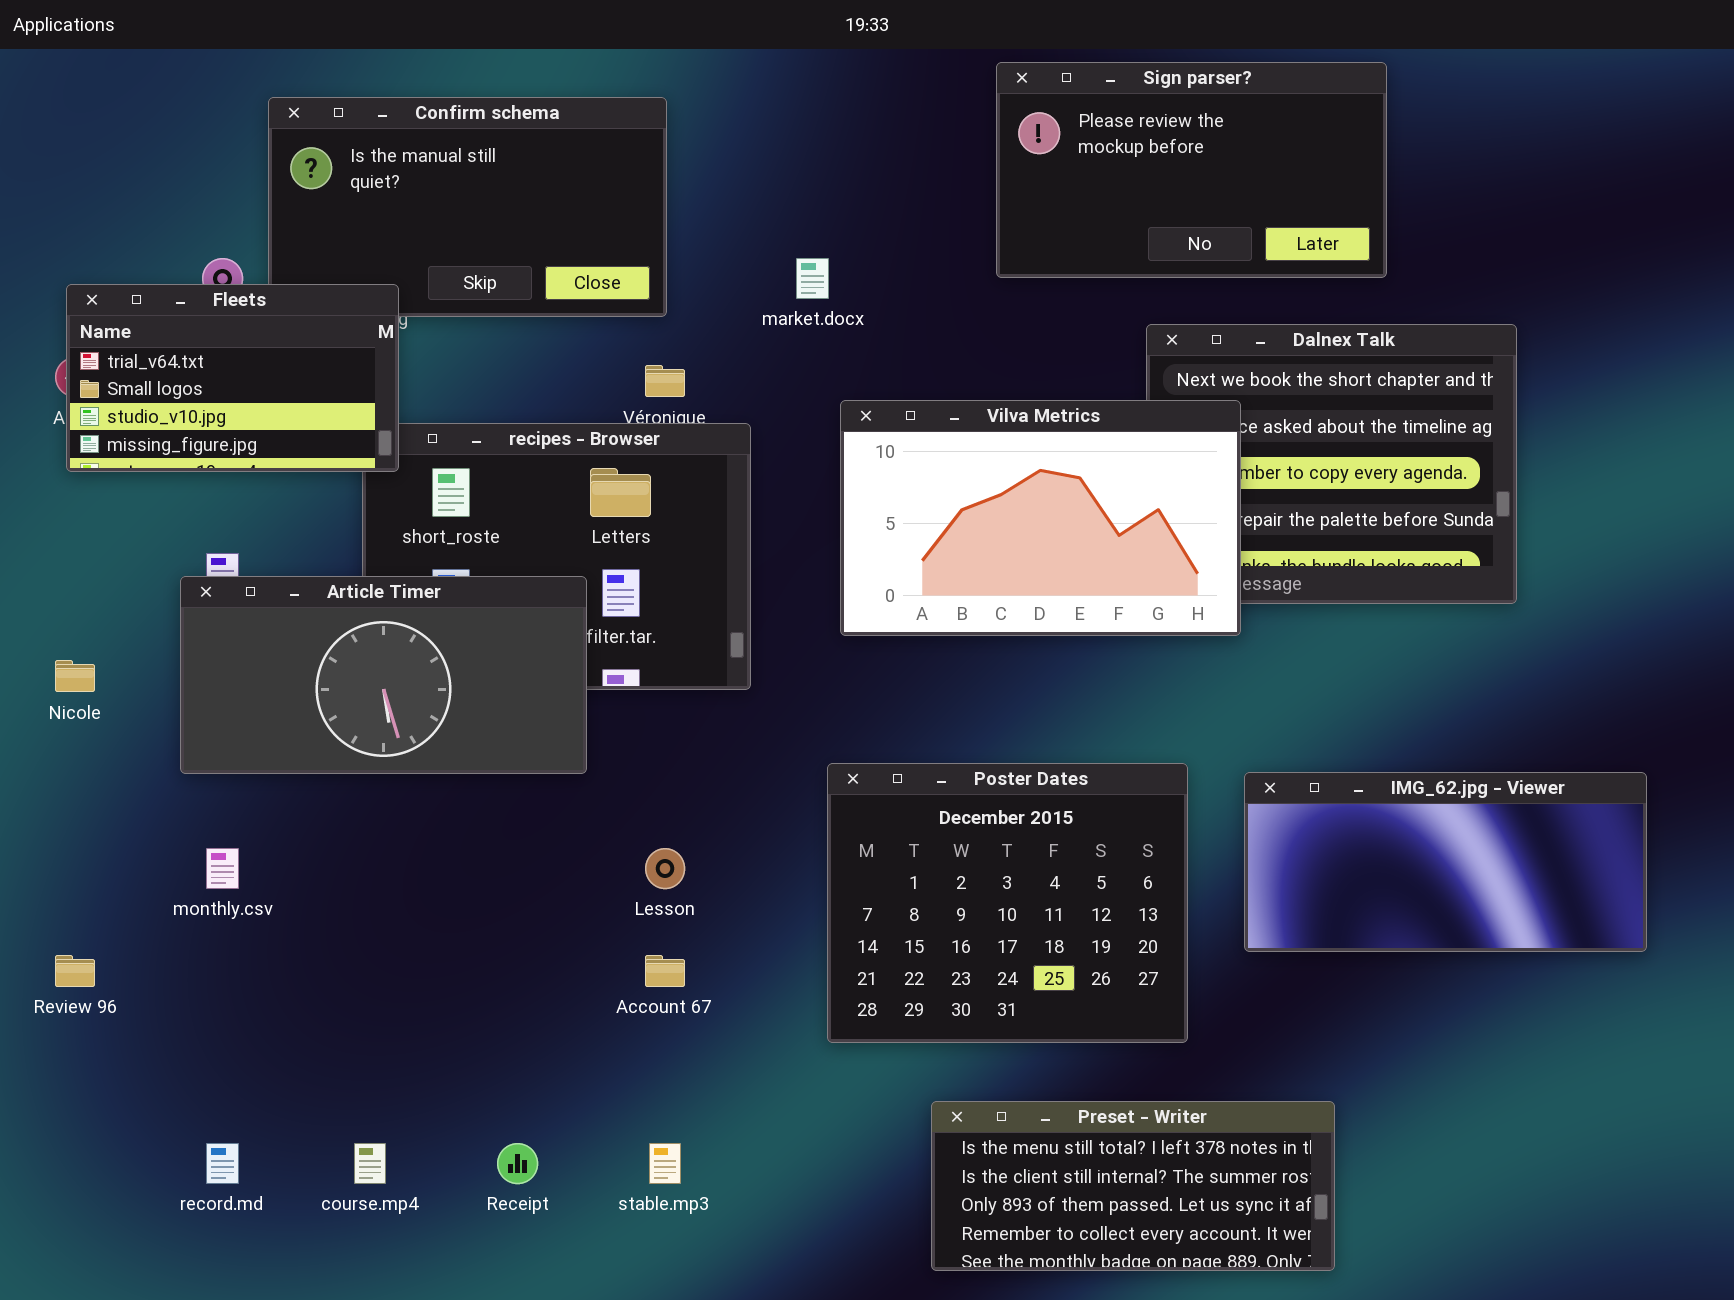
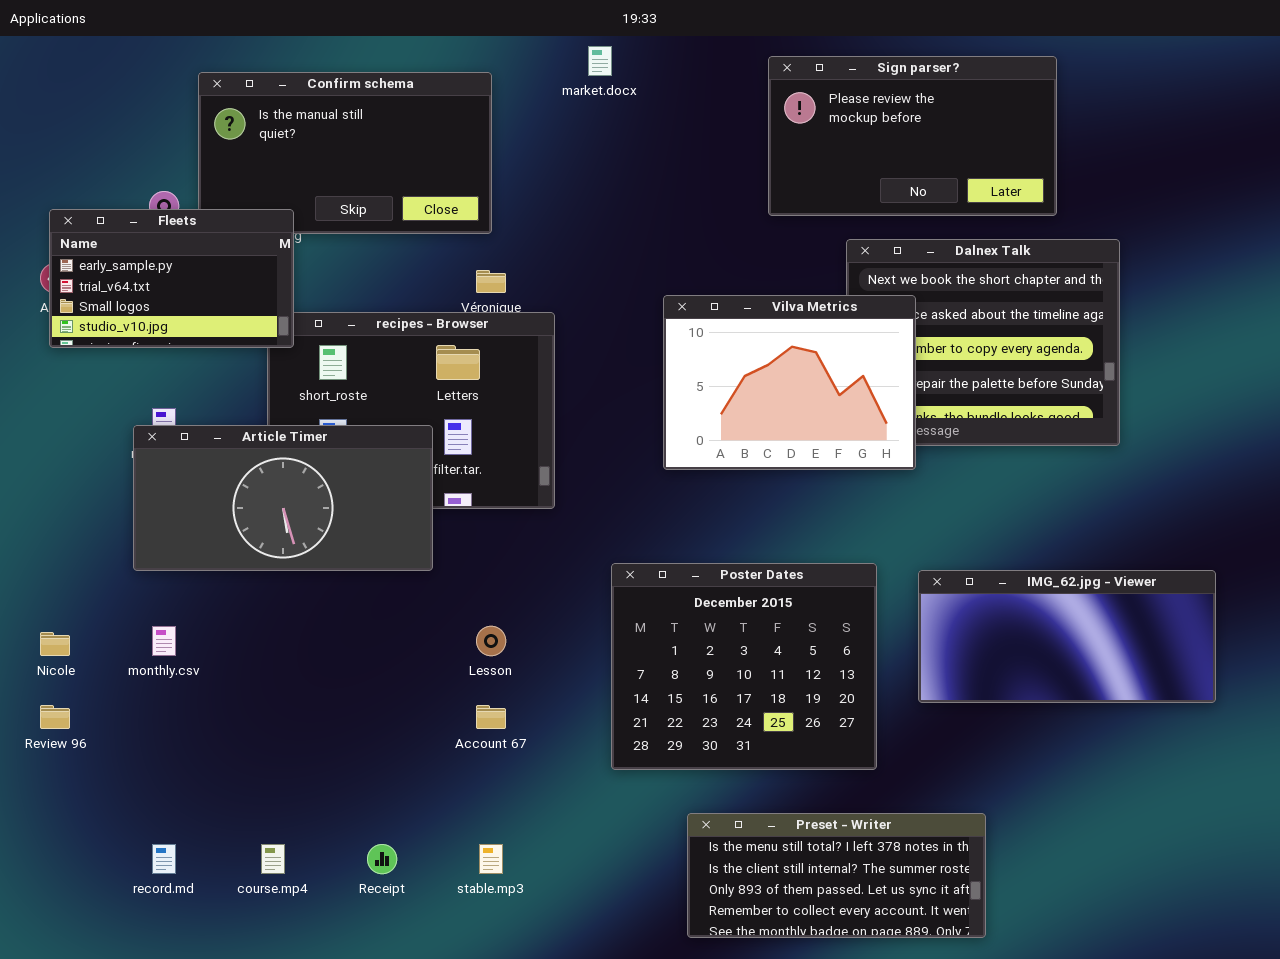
Sign parser?: [996,62,1387,278] -> [768,56,1057,216], moved
market.docx: [796,258,829,299] -> [588,46,612,76], moved
Fleets: [66,284,399,472] -> [49,209,294,348], scrolled up 1 row
Vilva Metrics: [840,400,1241,636] -> [663,295,916,470], resized
Nicole: [55,660,95,692] -> [40,632,70,656], moved

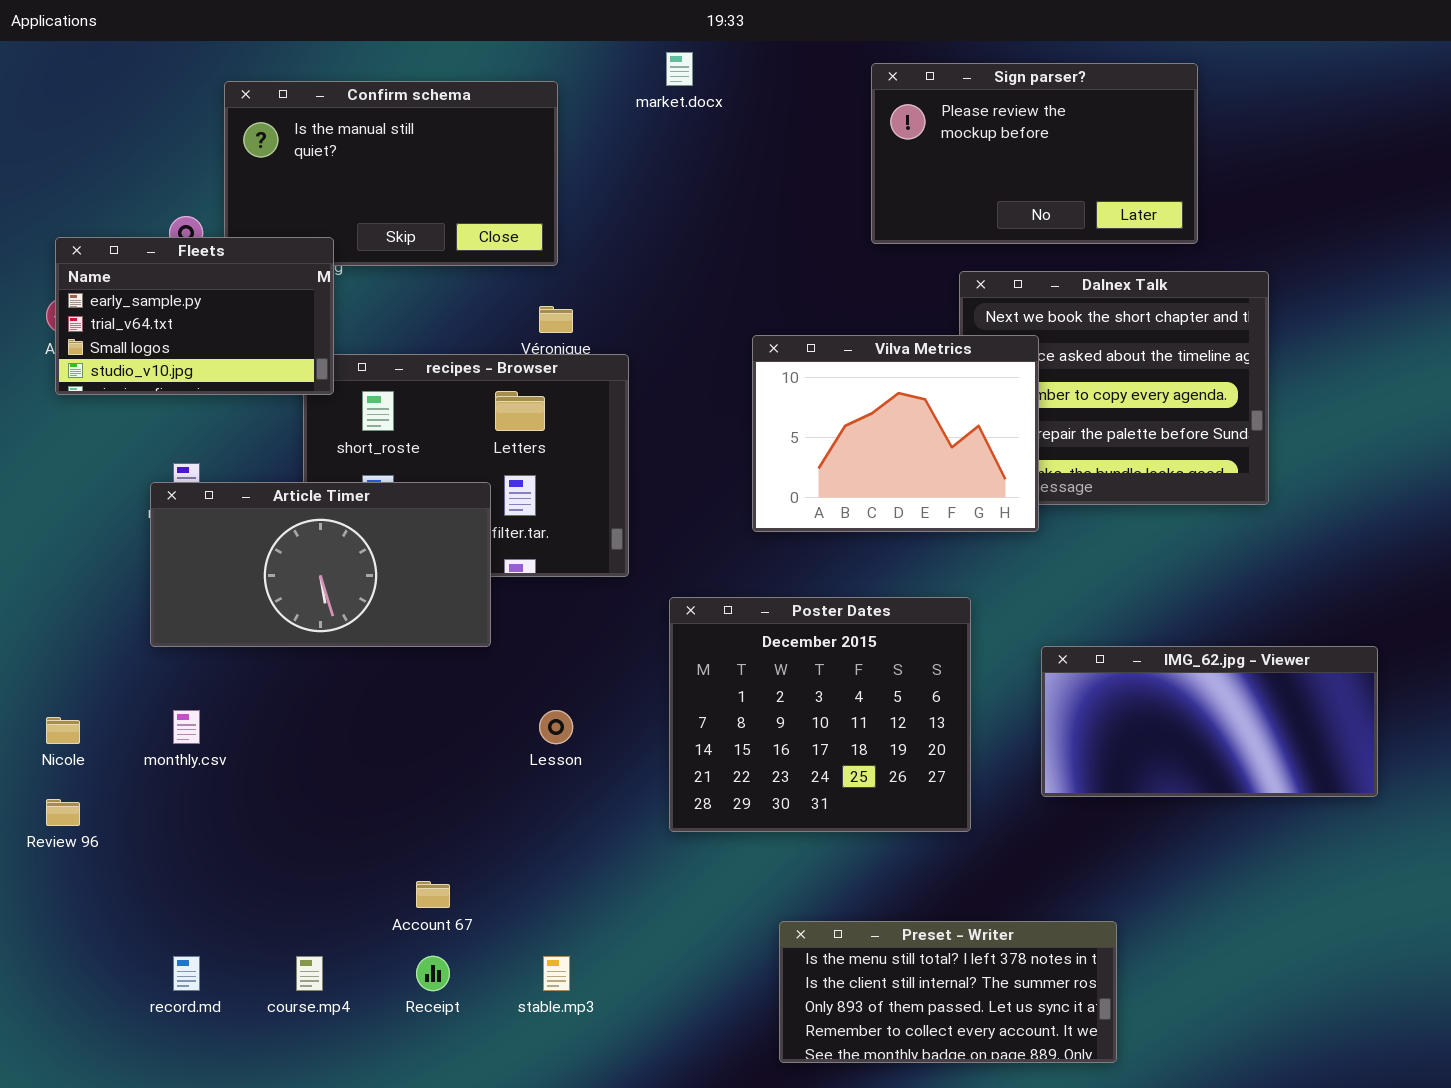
Poster Dates: [611,563,877,770] -> [669,597,971,832], moved
Account 67: [476,705,506,729] -> [416,881,450,908], moved

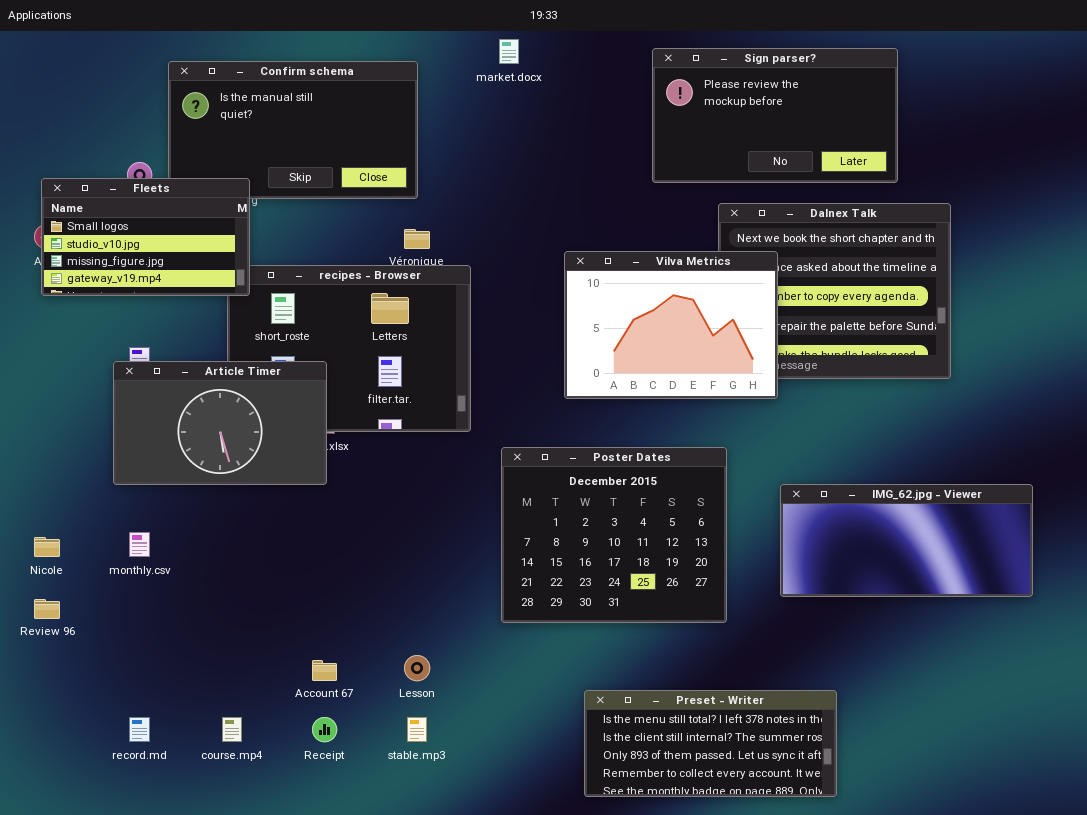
Fleets: [55,237,334,395] -> [41,178,250,296], scrolled down 2 rows
Article Timer: [150,482,491,647] -> [113,361,327,485], resized
Lesson: [539,710,573,744] -> [404,655,430,681], moved

